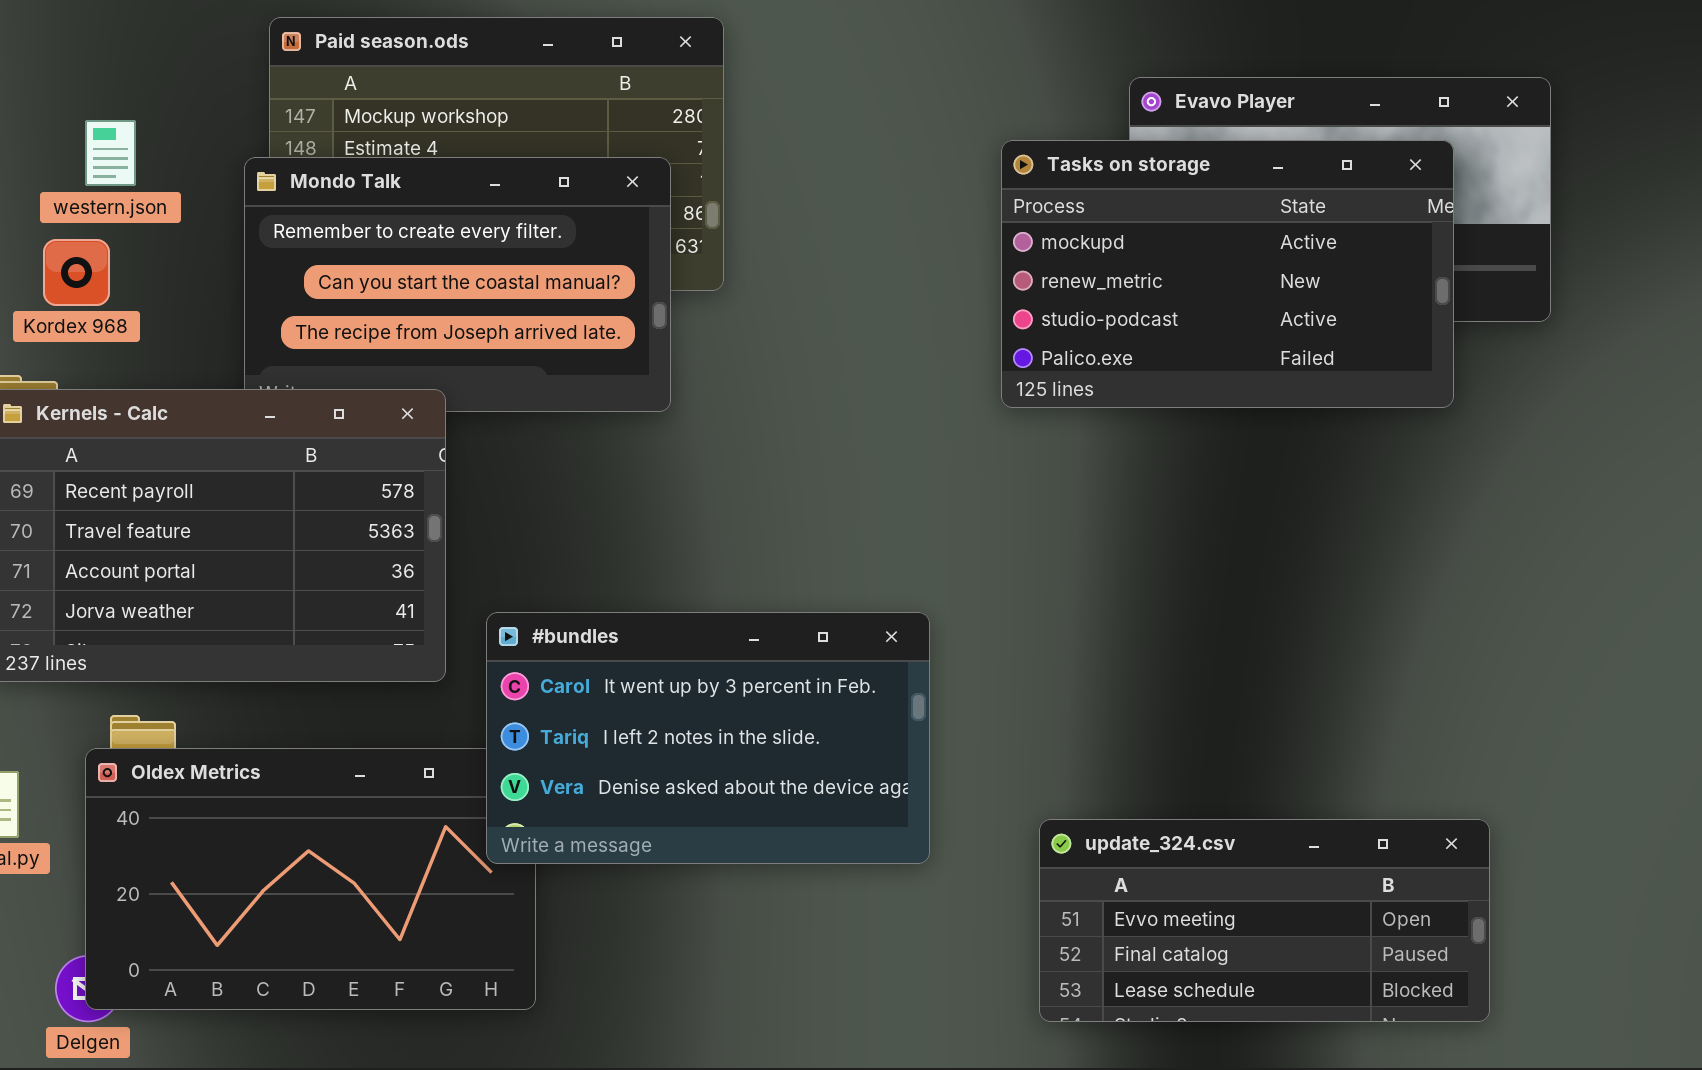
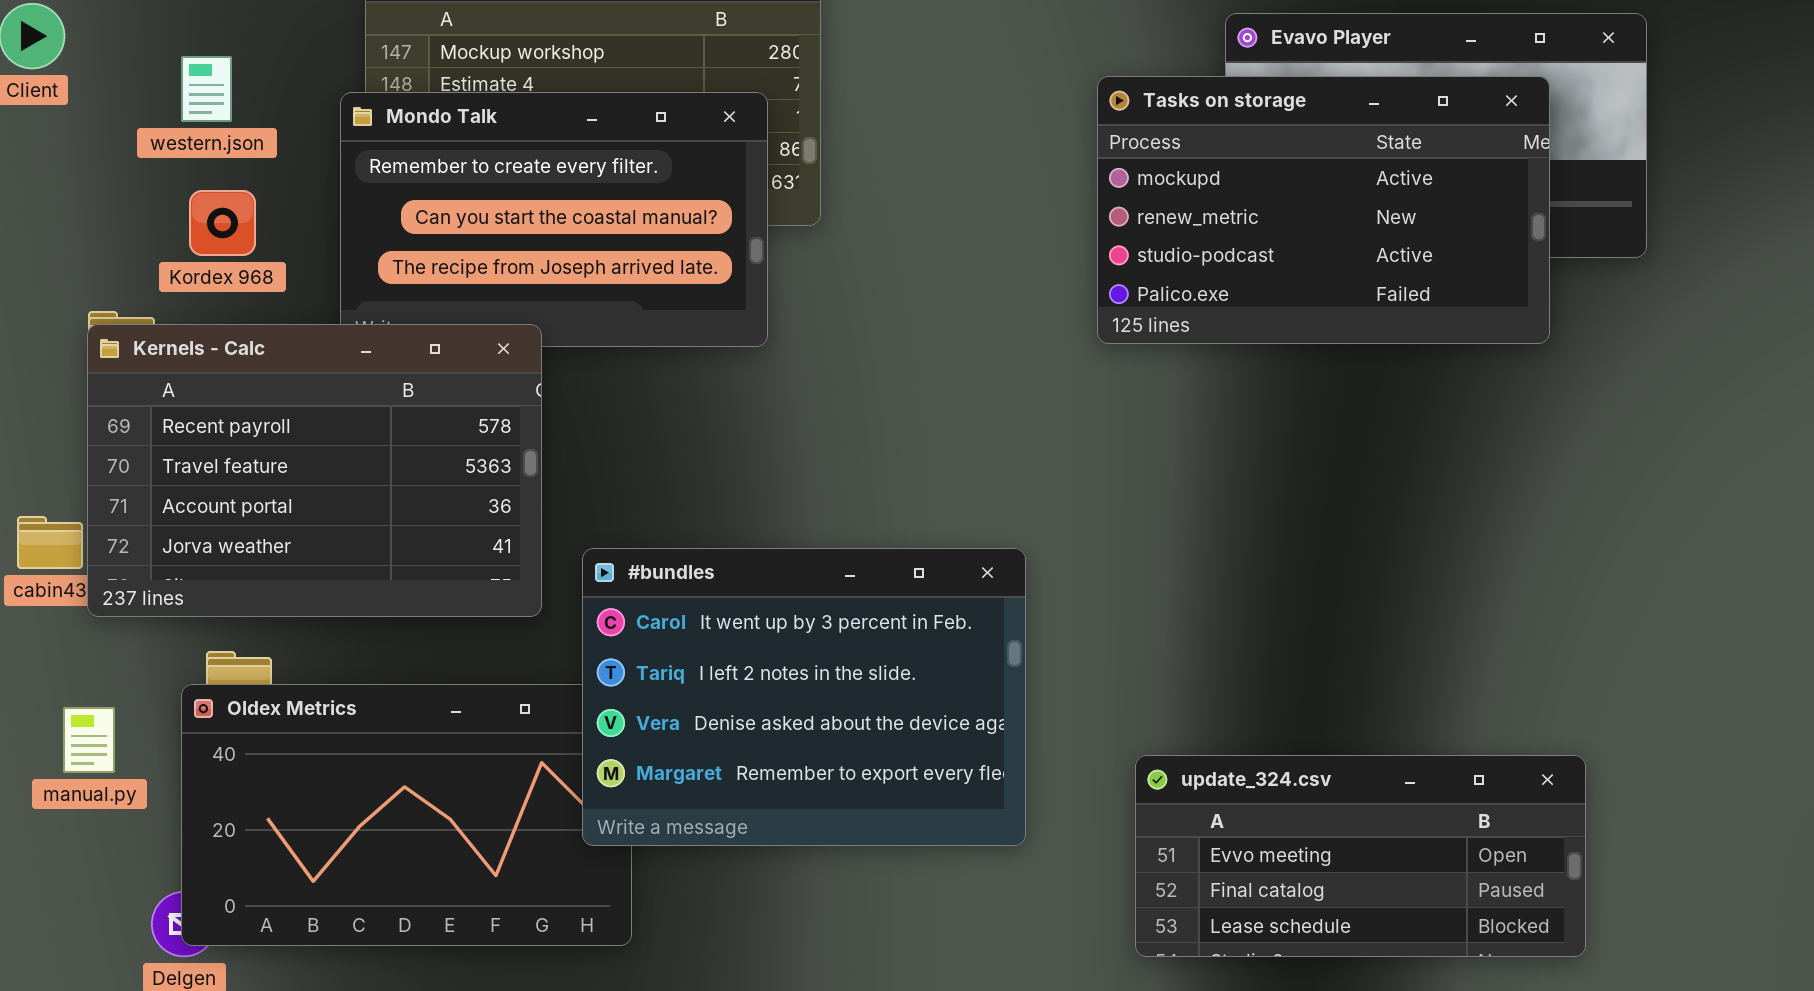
Kordex 968: [43,239,110,306] -> [189,190,256,256], moved
#bundles: [486,612,930,864] -> [582,548,1026,846], resized

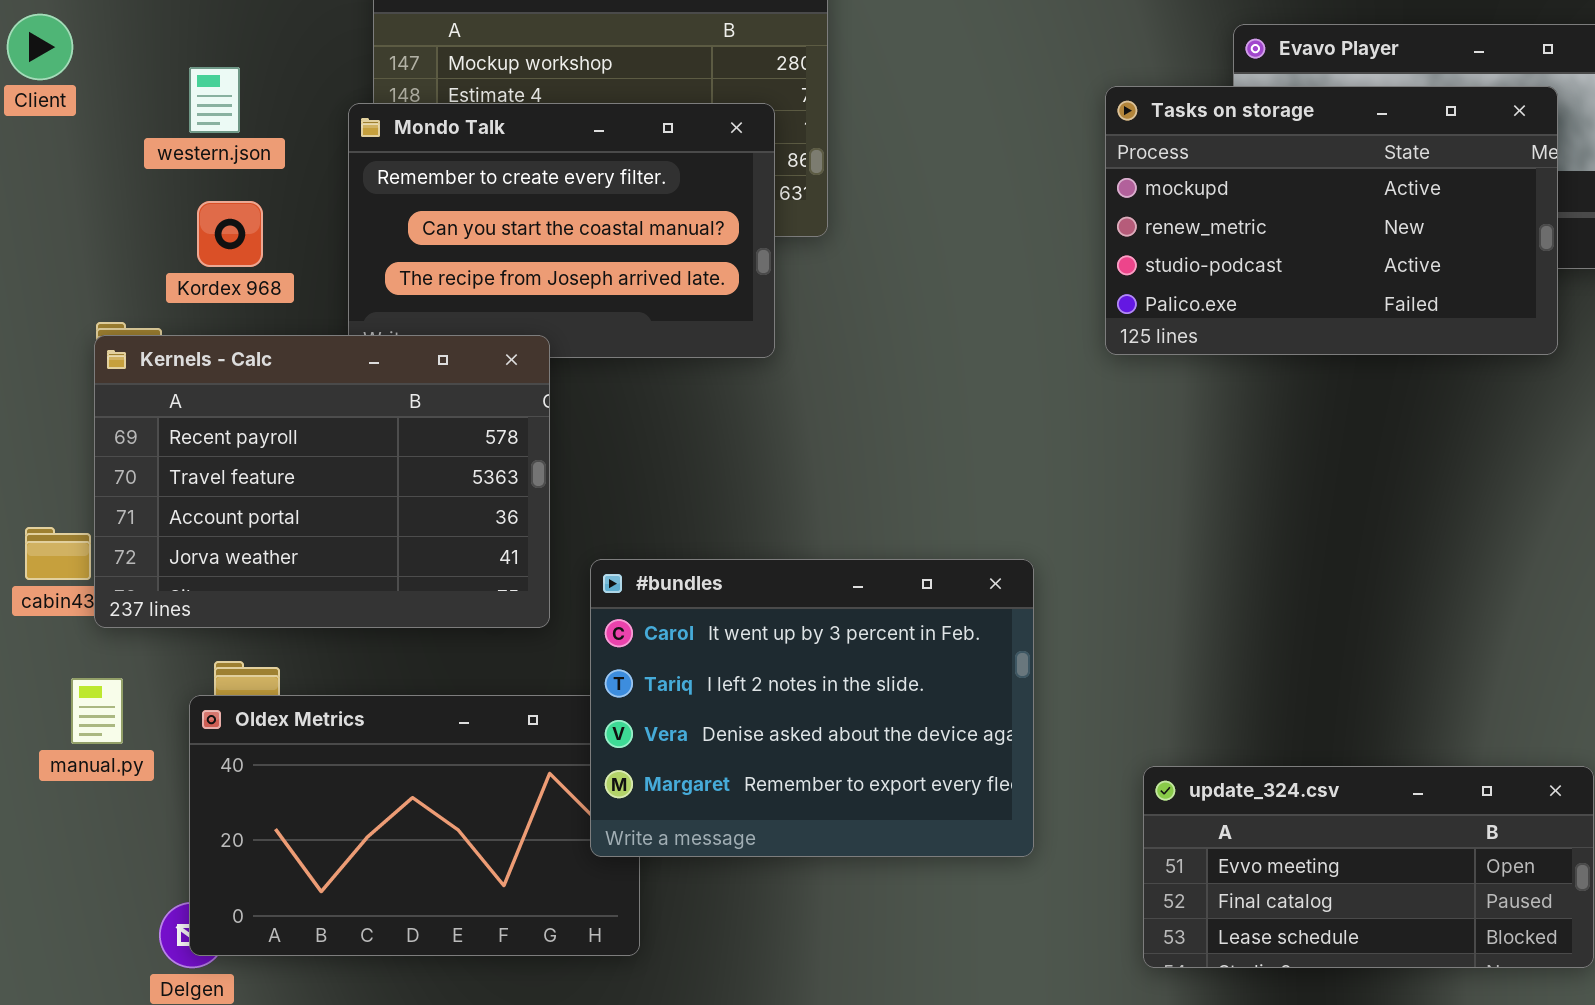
manual.py: [63,707,115,773] -> [71,678,123,744], moved

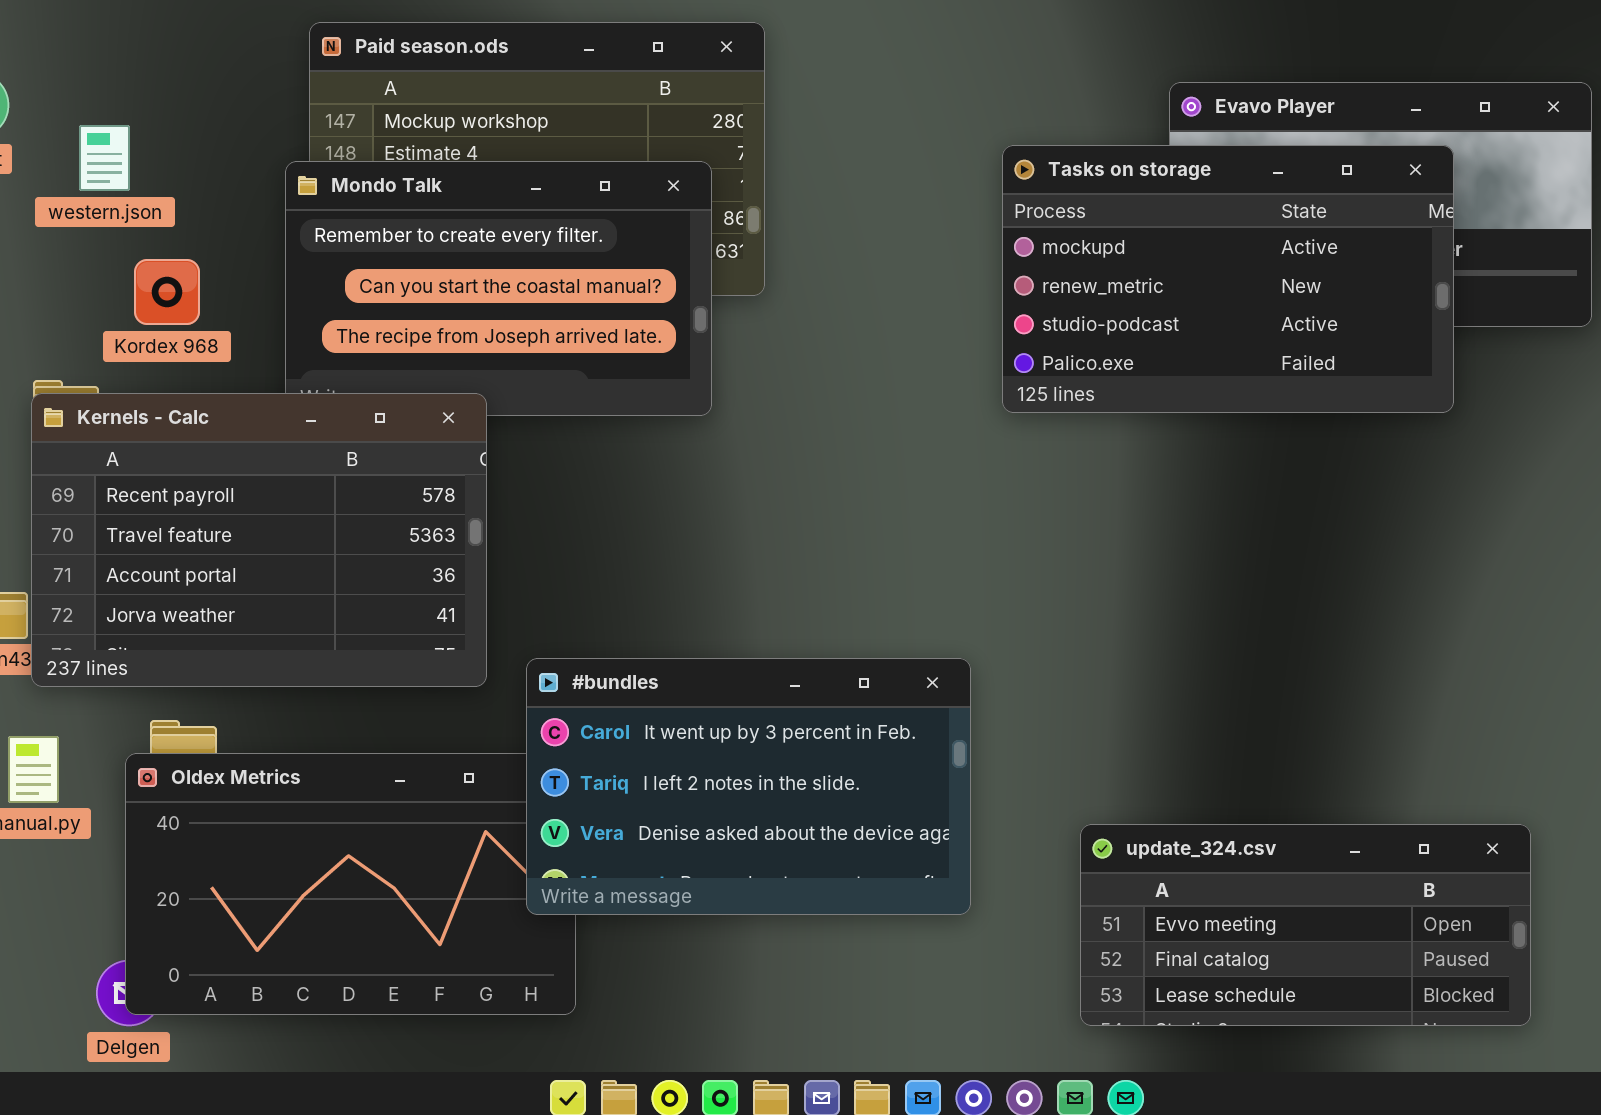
western.json: [189,67,240,133] -> [79,125,130,191], moved
Tasks on storage: [1105,86,1558,355] -> [1002,145,1454,413], moved
#bundles: [590,559,1034,857] -> [526,658,971,915], resized

